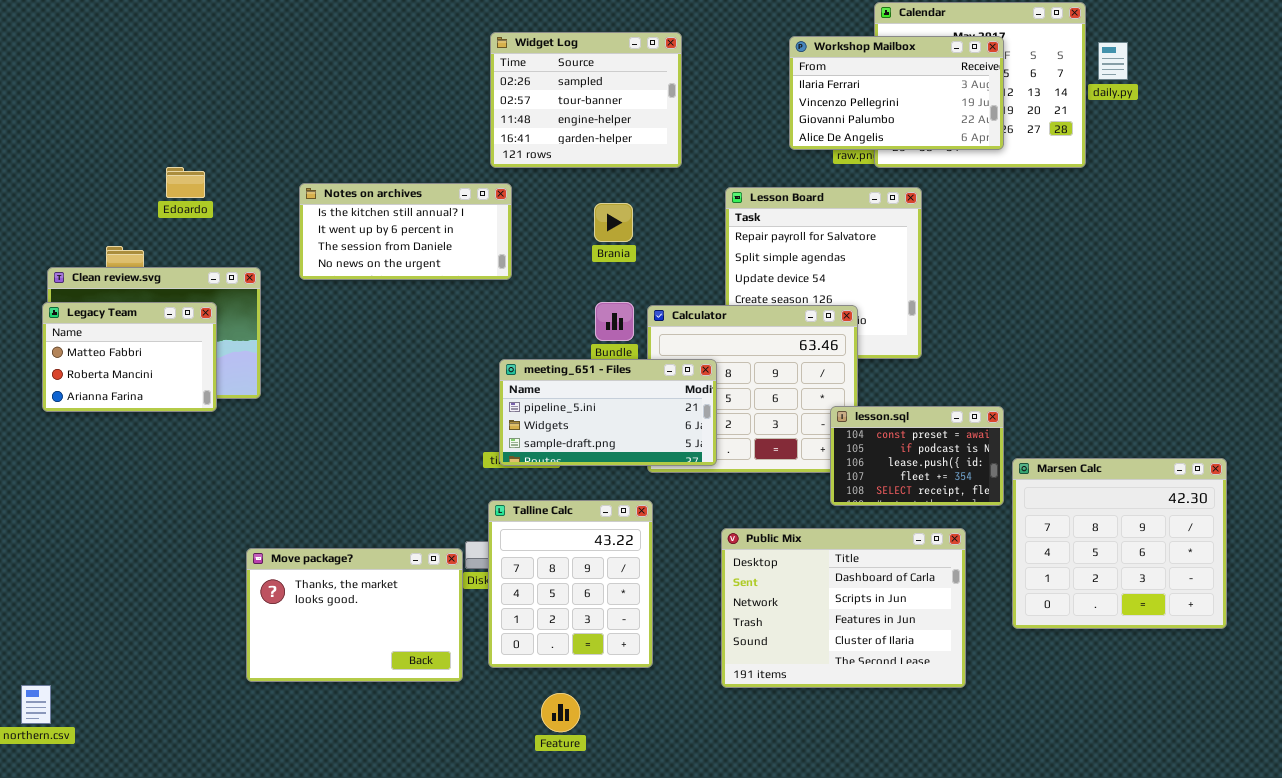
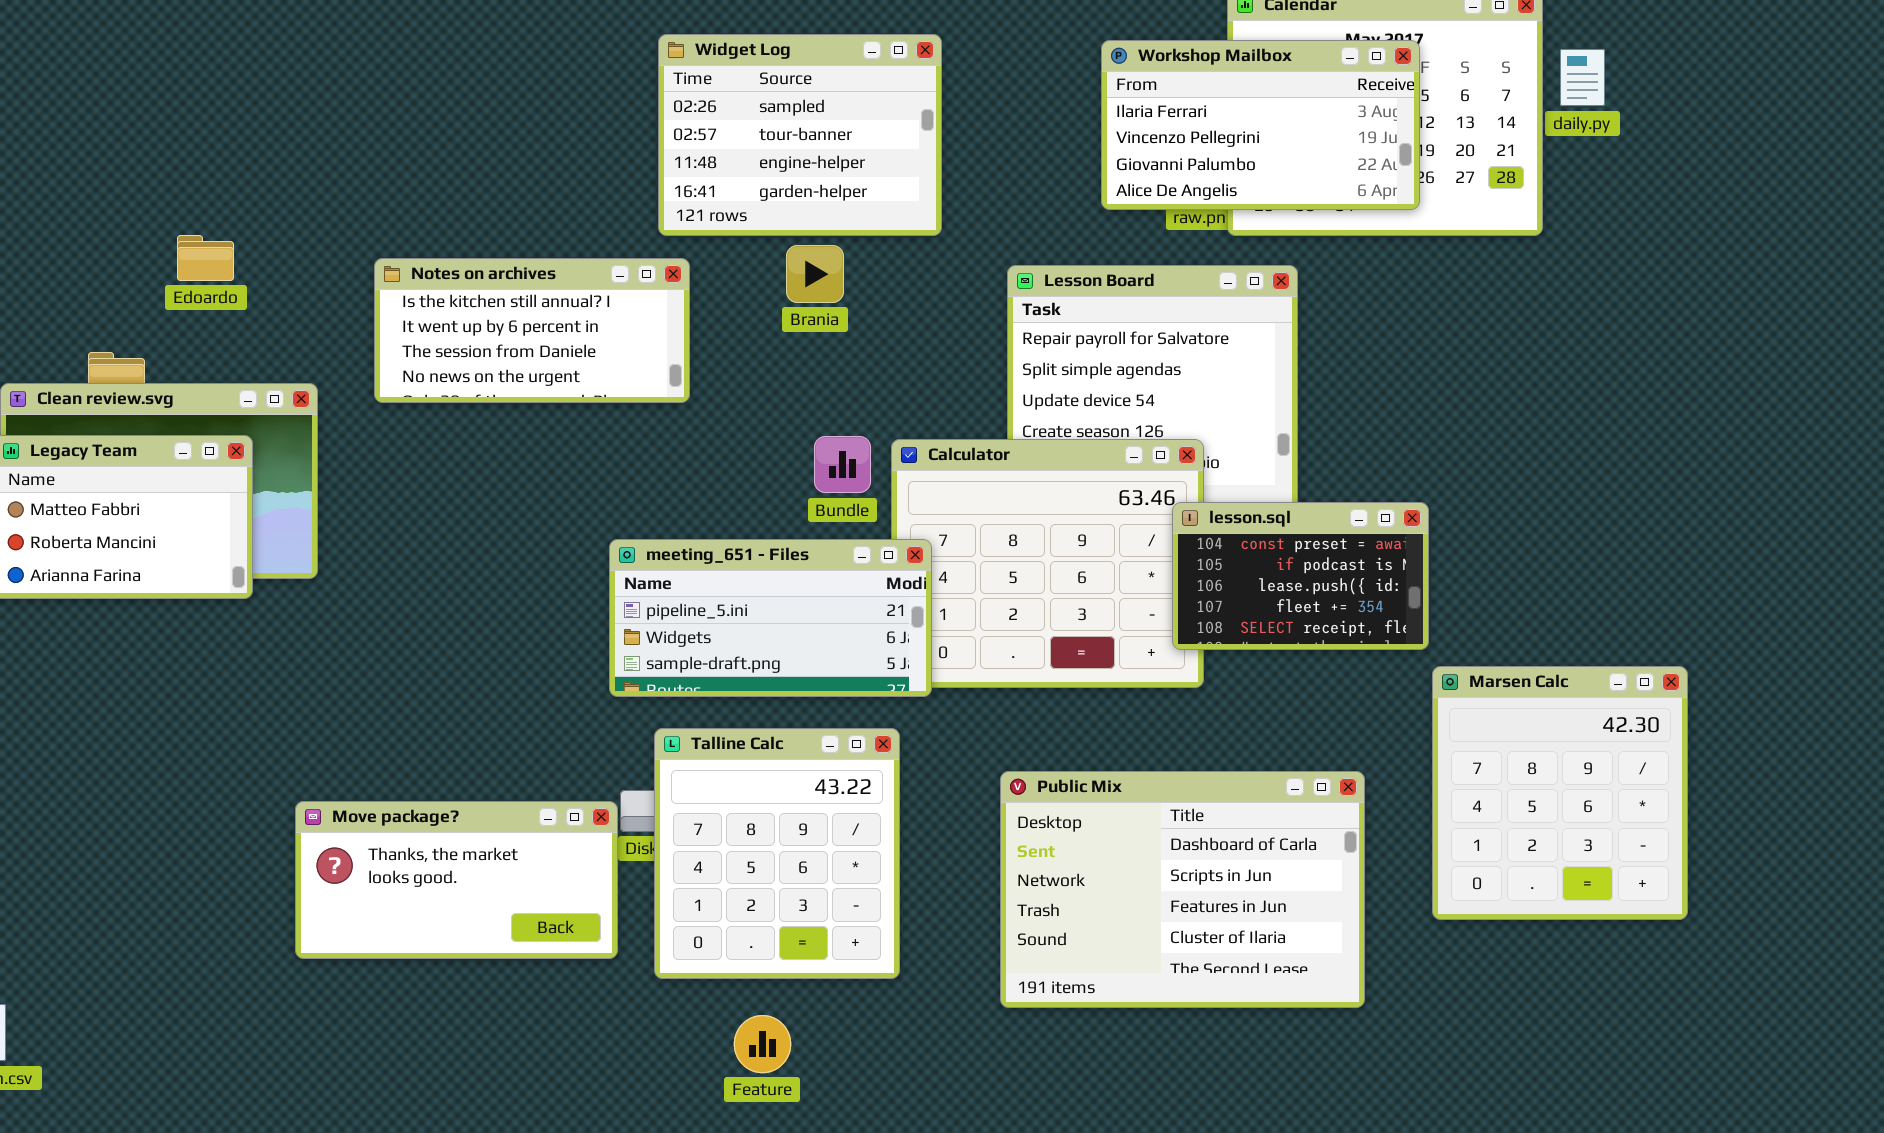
Brania: [594,203,633,242] -> [786,245,844,303], moved
meeting_651 - Files: [499,359,717,466] -> [609,539,932,697], moved
lesson.sql: [830,406,1004,506] -> [1172,502,1429,650], moved
Marsen Calc: [1012,458,1227,629] -> [1432,666,1688,920], resized
Move package?: [246,548,463,682] -> [295,801,618,959], resized

